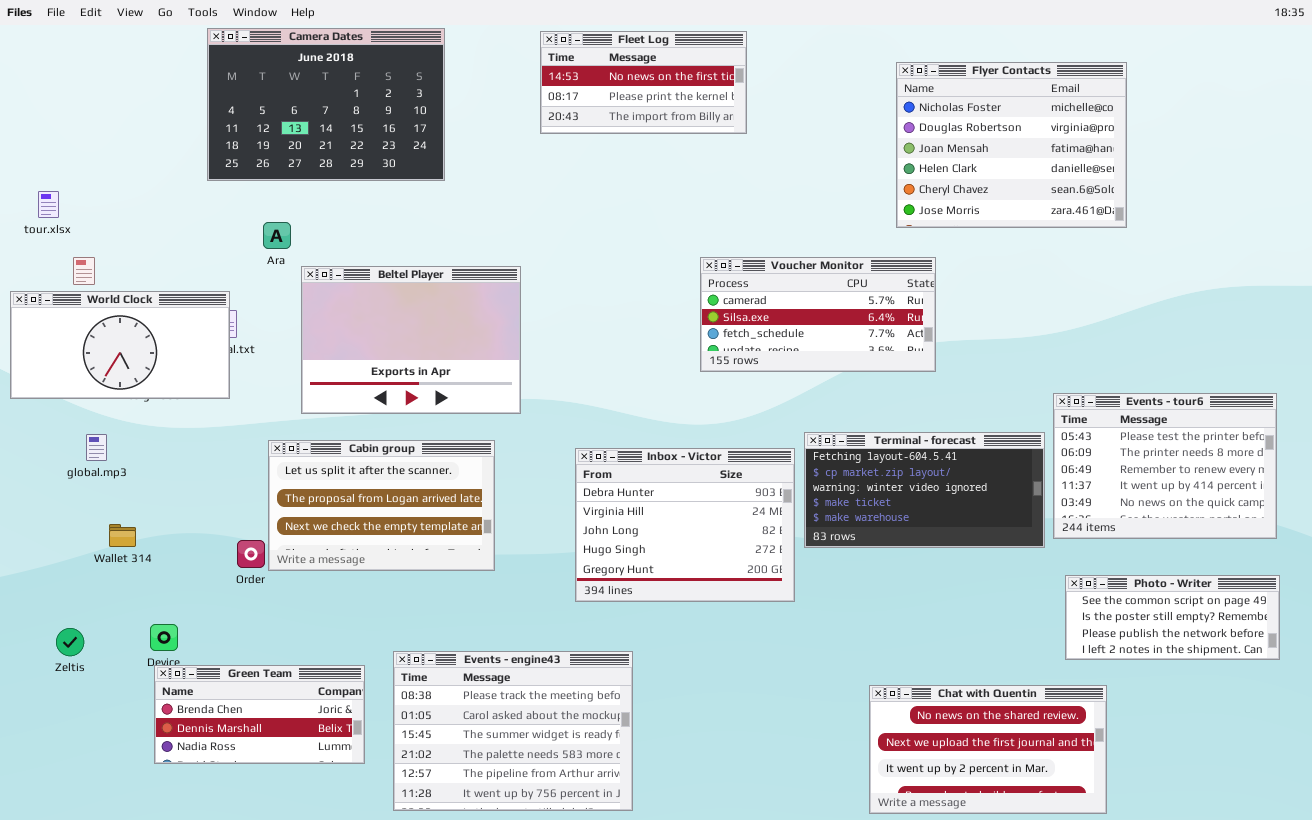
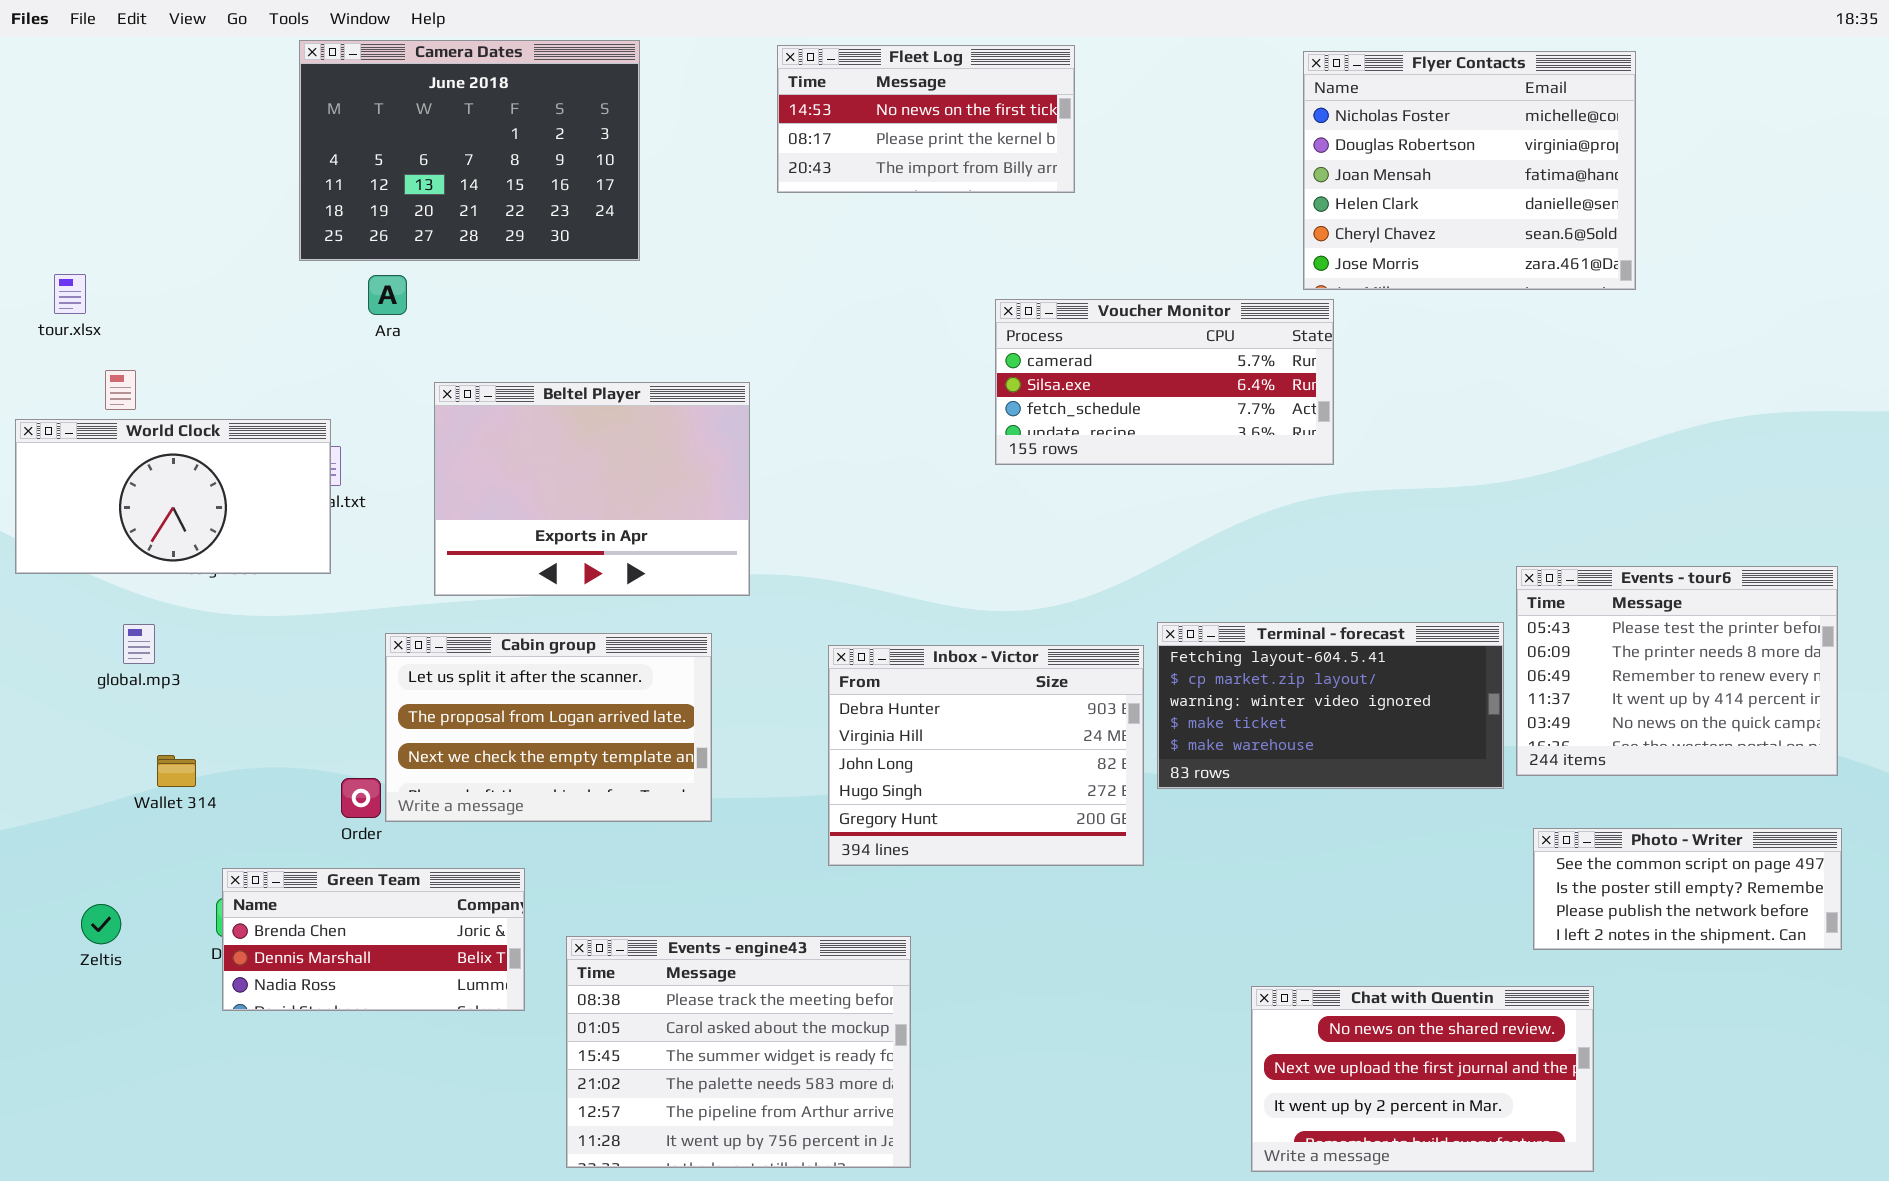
Flyer Contacts: [896,62,1127,228] -> [1303,51,1636,290], moved
Ara: [263,222,291,249] -> [368,275,407,315], moved
Voucher Monitor: [700,257,936,372] -> [995,299,1334,465], moved
Green Team: [154,665,365,764] -> [222,868,525,1011], moved

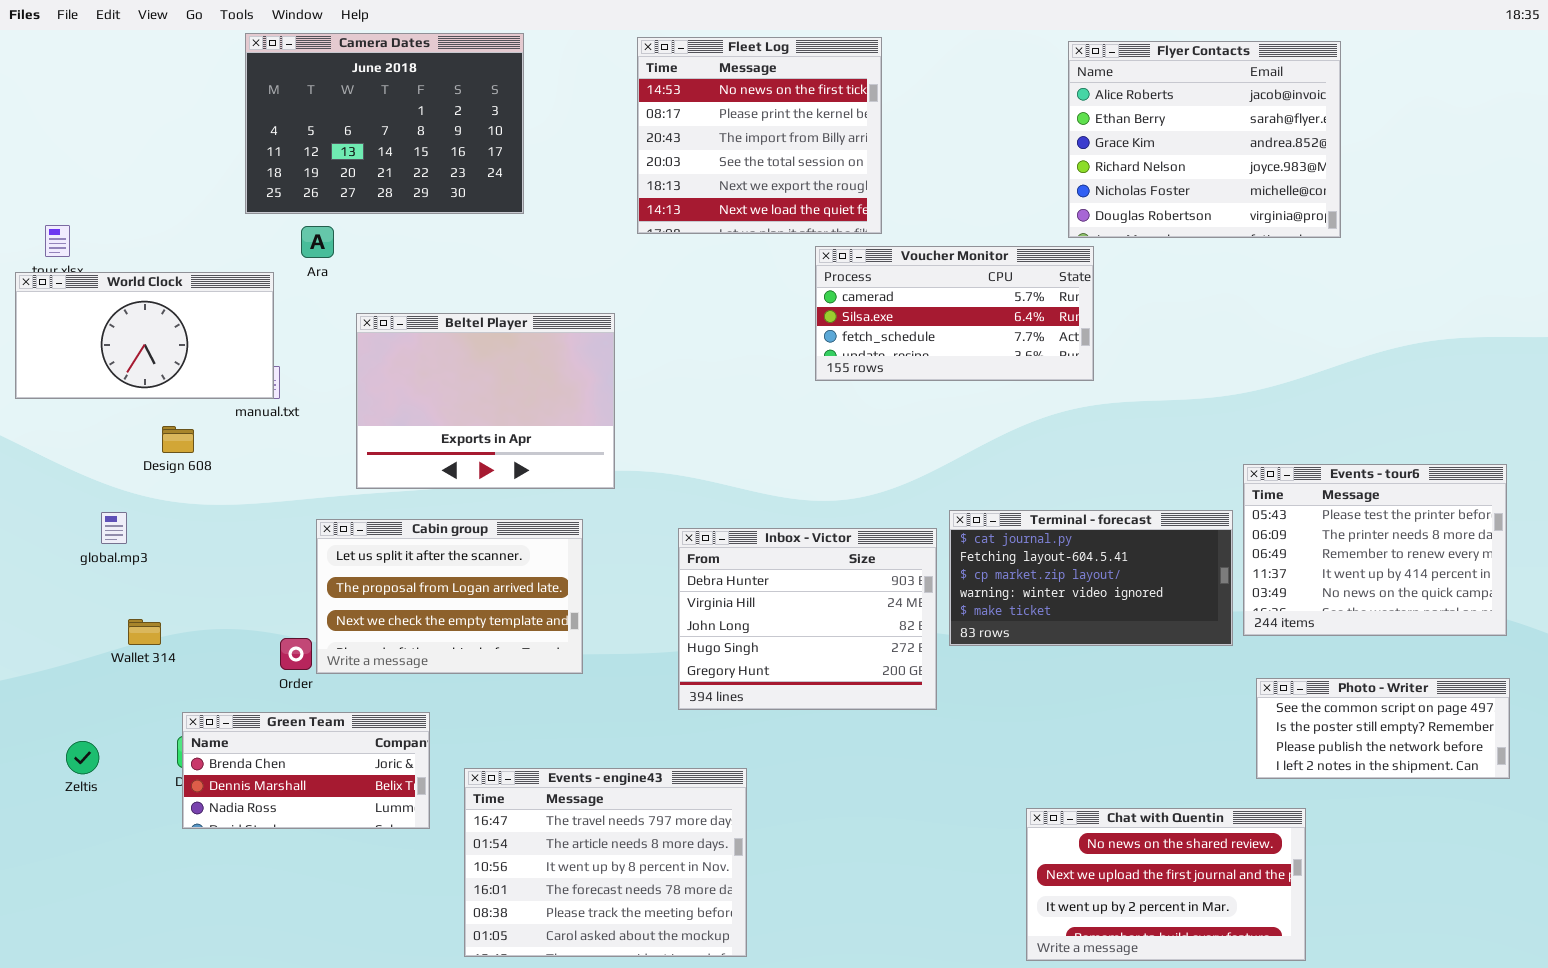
Fleet Log: [777,45,1075,193] -> [637,37,882,234], resized
Flyer Contacts: [1303,51,1636,290] -> [1068,41,1341,238], scrolled up 4 rows
World Clock: [15,419,331,574] -> [15,272,274,399], moved
Terminal - forecast: [1157,622,1504,789] -> [949,510,1233,646], scrolled up 1 row
Events - engine43: [566,936,911,1168] -> [464,768,747,957], scrolled up 4 rows

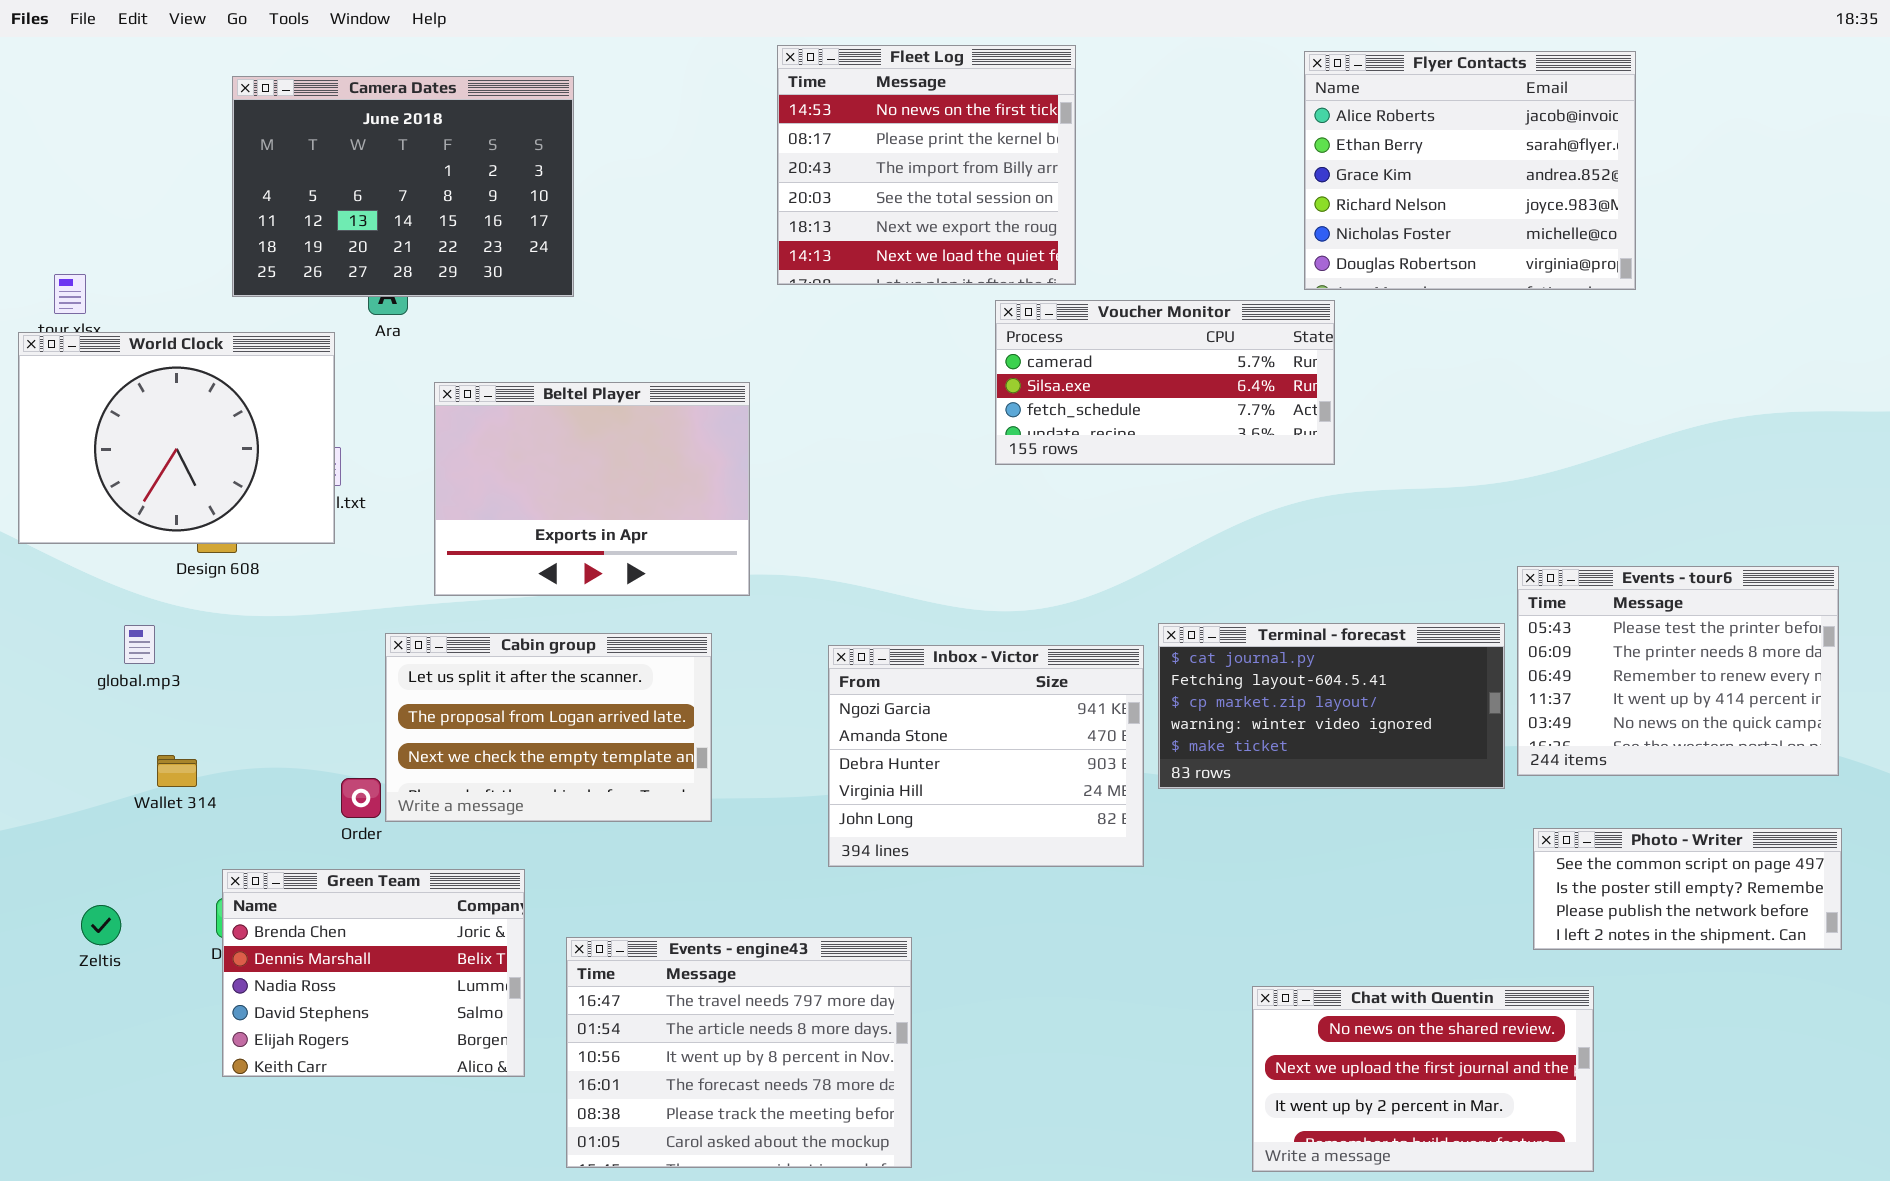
Camera Dates: [245,33,524,214] -> [232,76,574,297], moved
World Clock: [15,272,274,399] -> [18,332,335,544], resized
Inbox - Victor: [678,528,937,710] -> [828,645,1144,867], scrolled up 2 rows
Green Team: [182,712,430,829] -> [222,869,525,1077], resized

